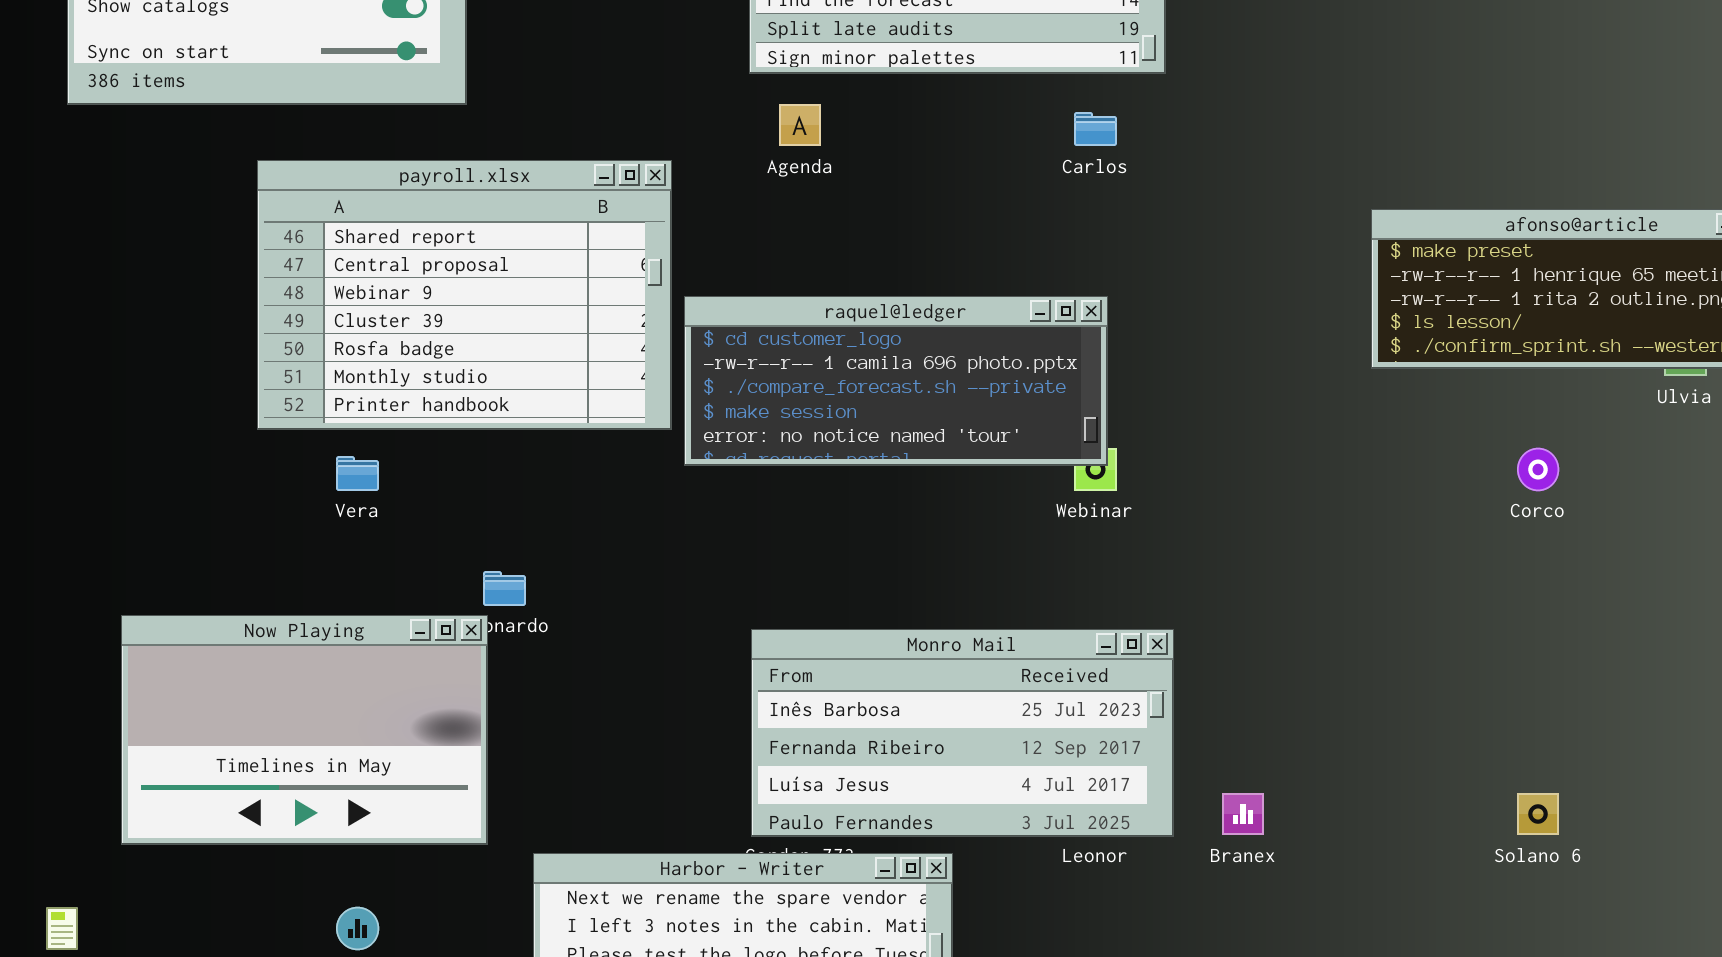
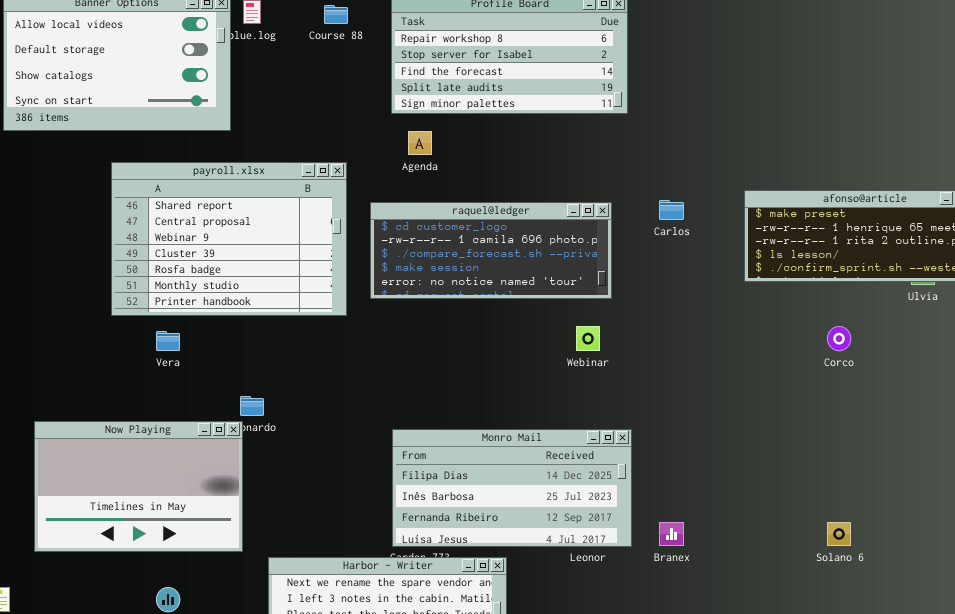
Carlos: [1074,112,1117,146] -> [659,200,684,220], moved
raquel@ledger: [684,296,1108,466] -> [370,202,612,299], moved
Monro Mail: [751,629,1174,837] -> [392,429,632,547], scrolled up 1 row

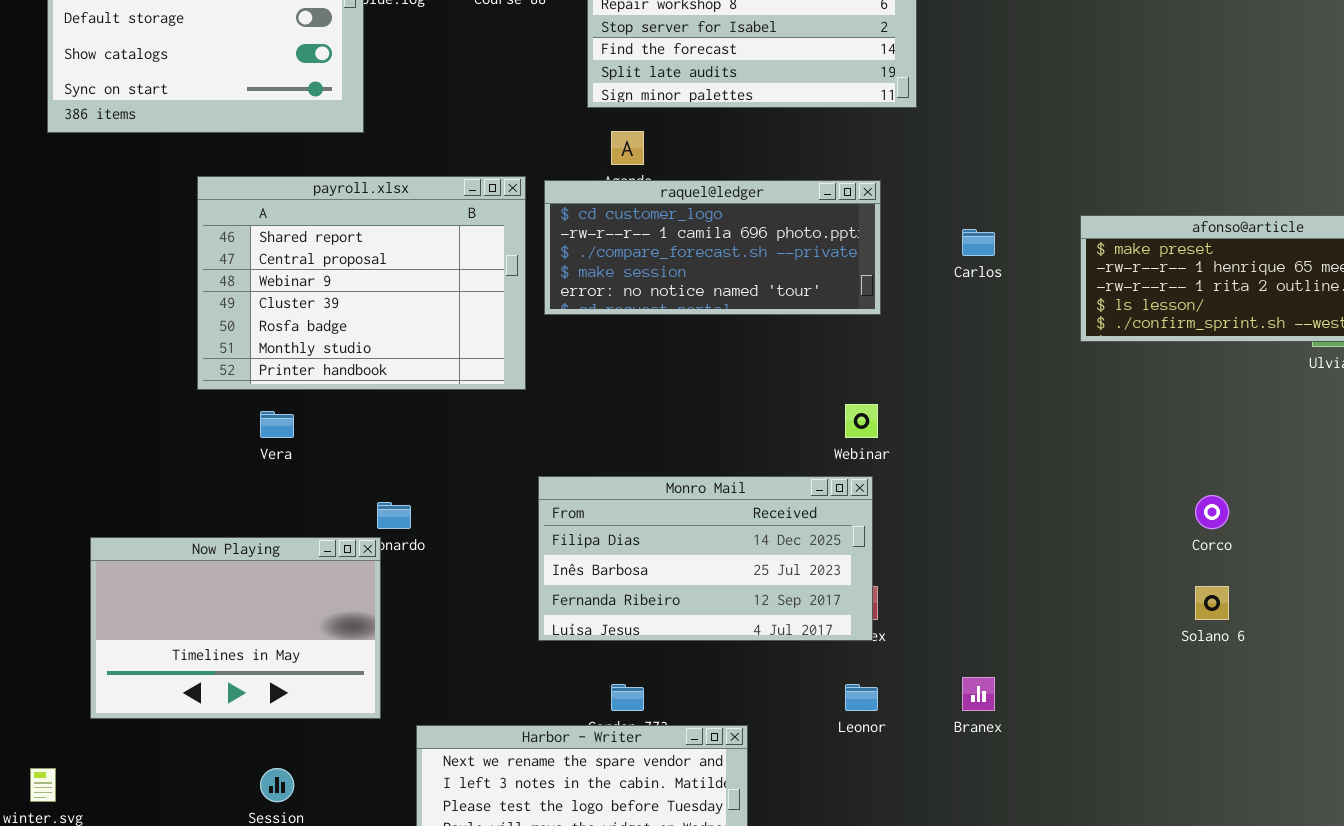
raquel@ledger: [370,202,612,299] -> [544,180,881,315], moved
Corco: [827,326,851,351] -> [1195,495,1229,529], moved
Monro Mail: [392,429,632,547] -> [538,476,873,641], moved
Solano 6: [827,522,851,546] -> [1195,586,1229,620], moved

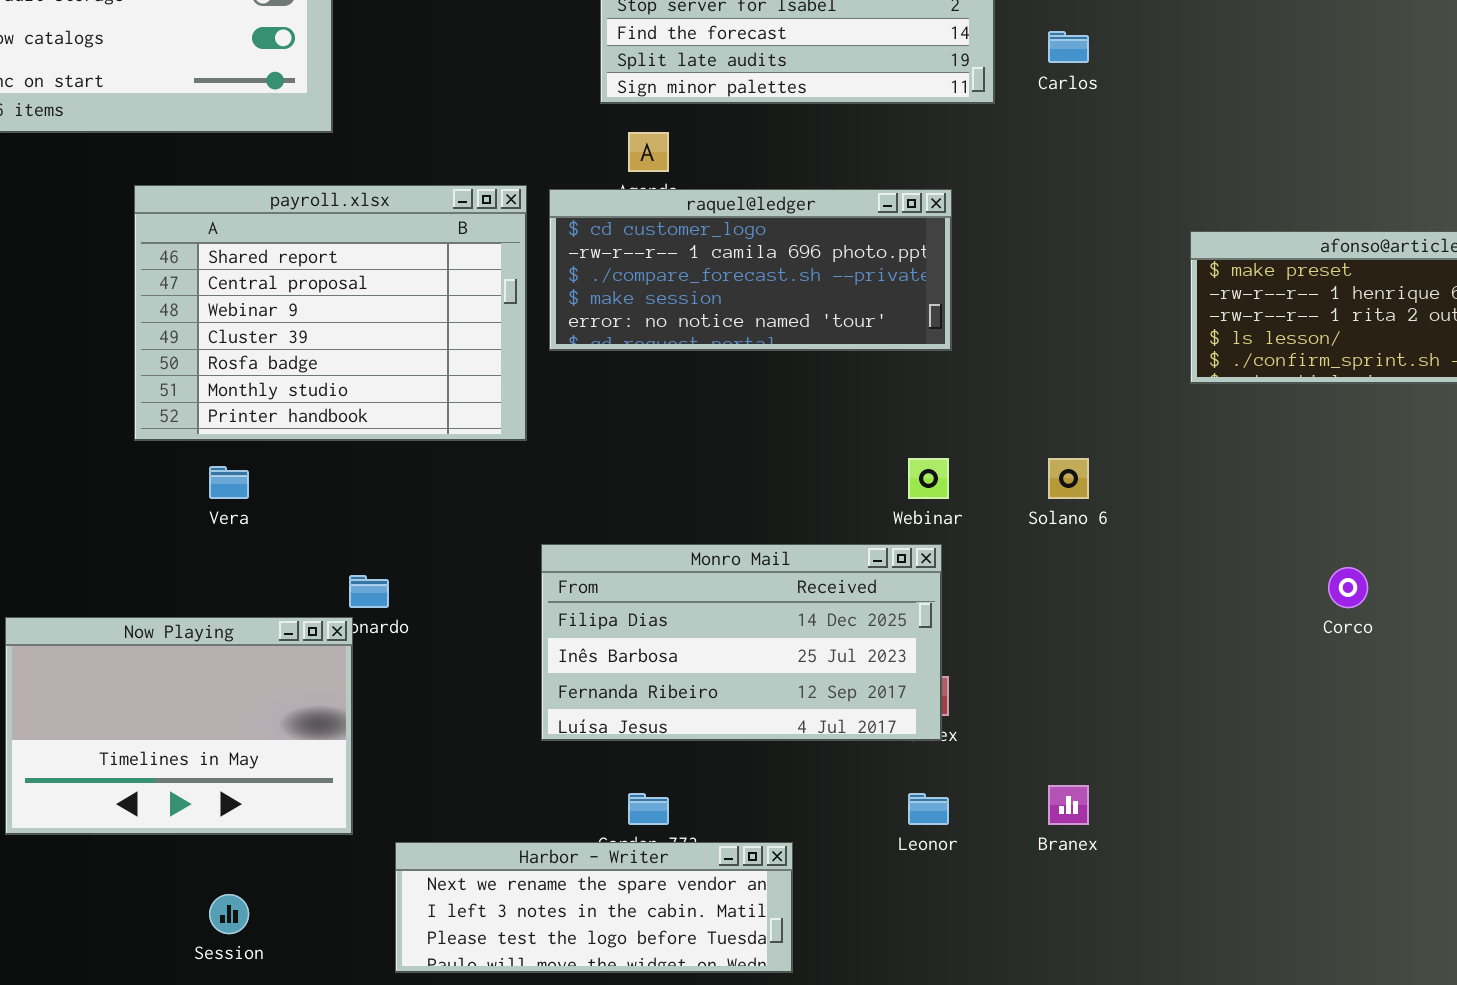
Carlos: [962,229,995,256] -> [1048,31,1089,63], moved
Solano 6: [1195,586,1229,620] -> [1048,458,1089,499], moved

